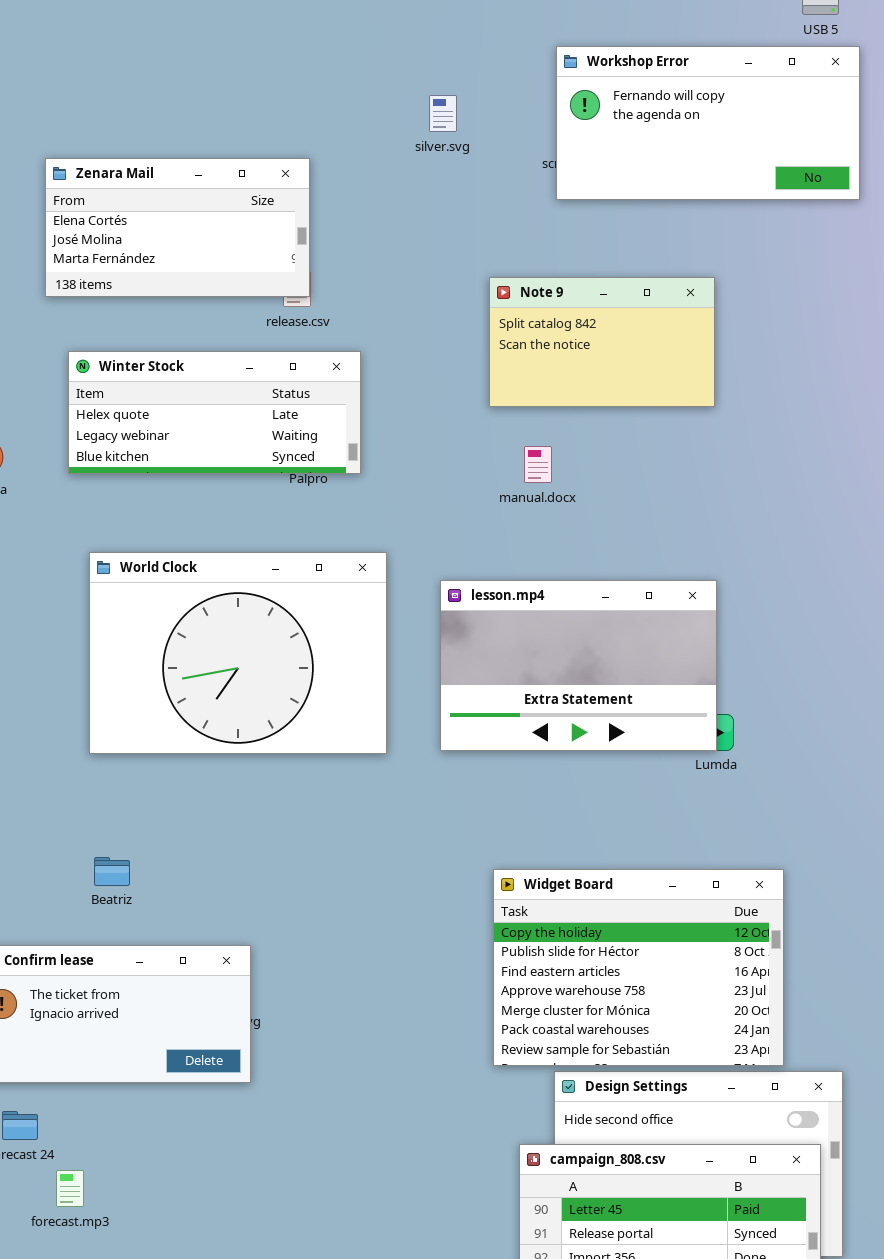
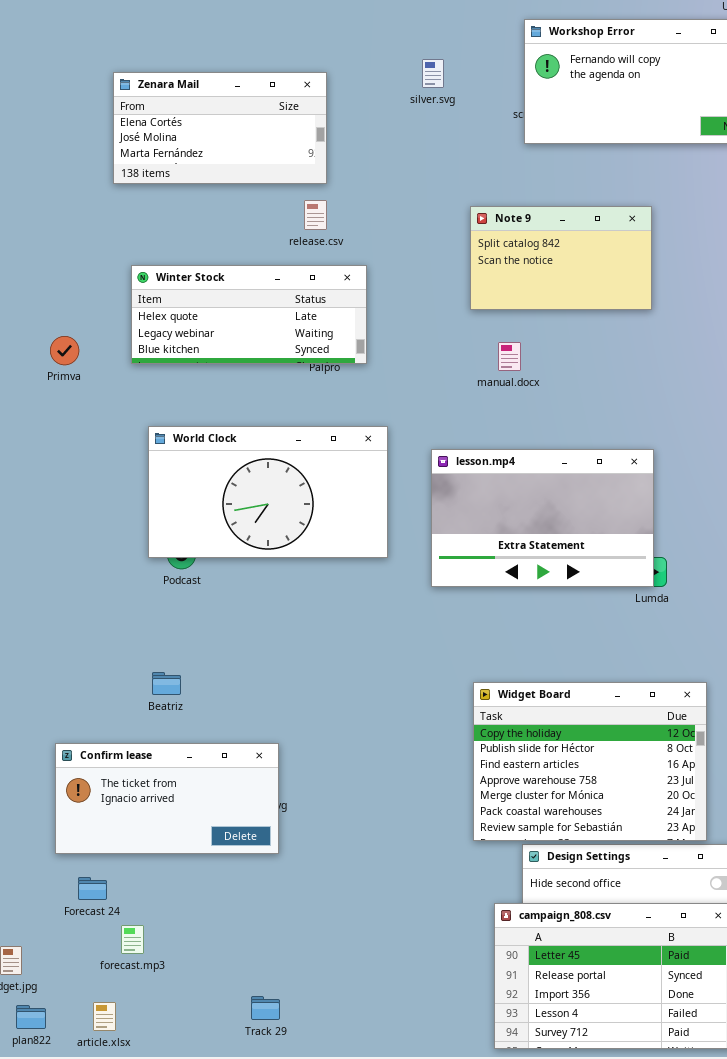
Zenara Mail: [45,158,310,297] -> [113,72,327,184], moved
World Clock: [89,552,387,754] -> [148,426,388,558], resized

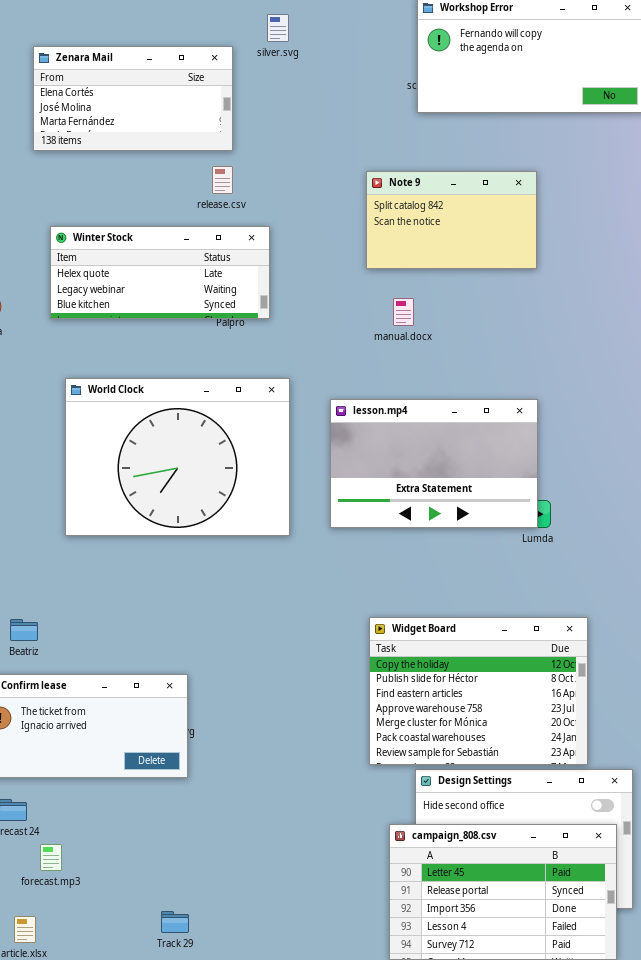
silver.svg: [422,59,444,88] -> [267,14,289,42], moved
World Clock: [148,426,388,558] -> [65,378,290,536], resized
Beatriz: [152,672,181,695] -> [10,619,38,641], moved

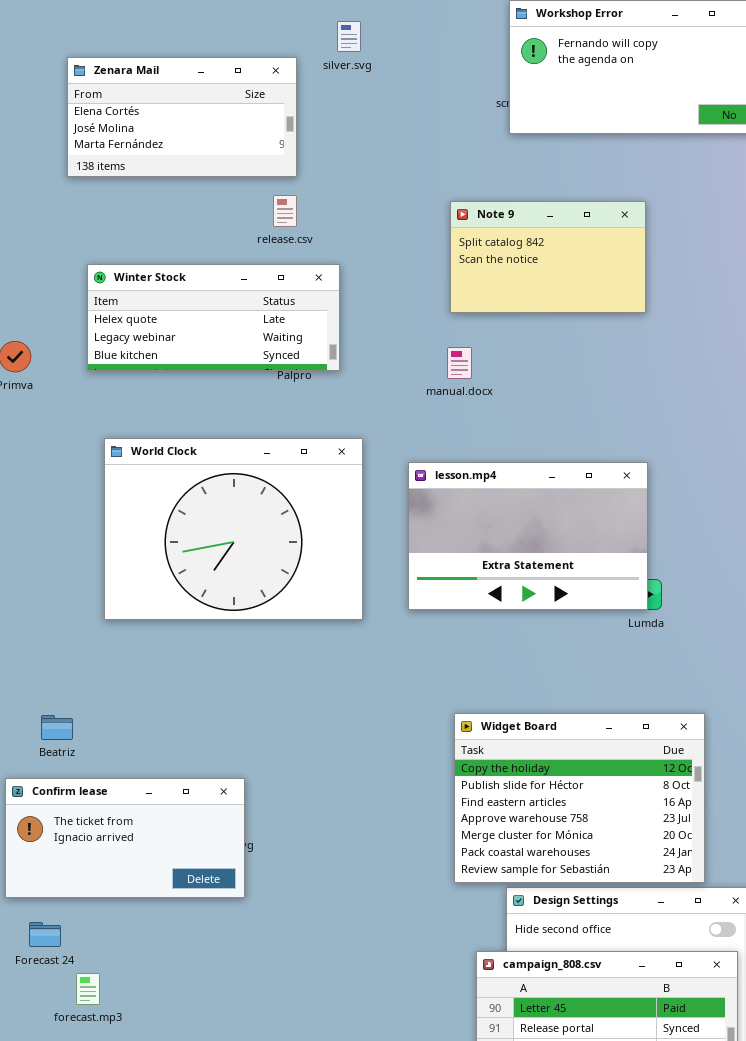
manual.docx: [393,298,414,326] -> [447,347,472,379], moved

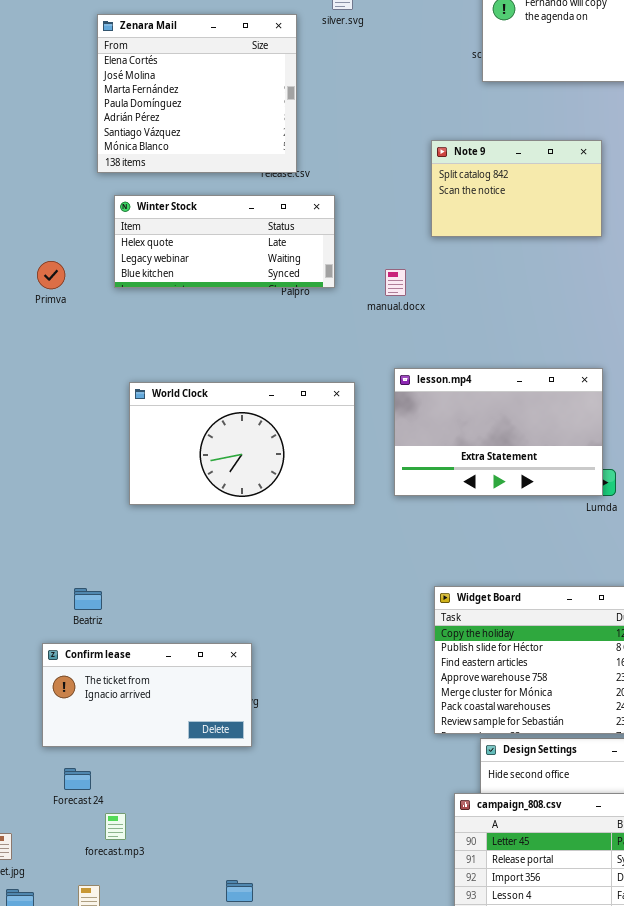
Zenara Mail: [67,57,297,177] -> [97,14,297,173], resized
manual.docx: [447,347,472,379] -> [385,269,406,296], moved
World Clock: [104,438,363,620] -> [129,382,355,505], resized

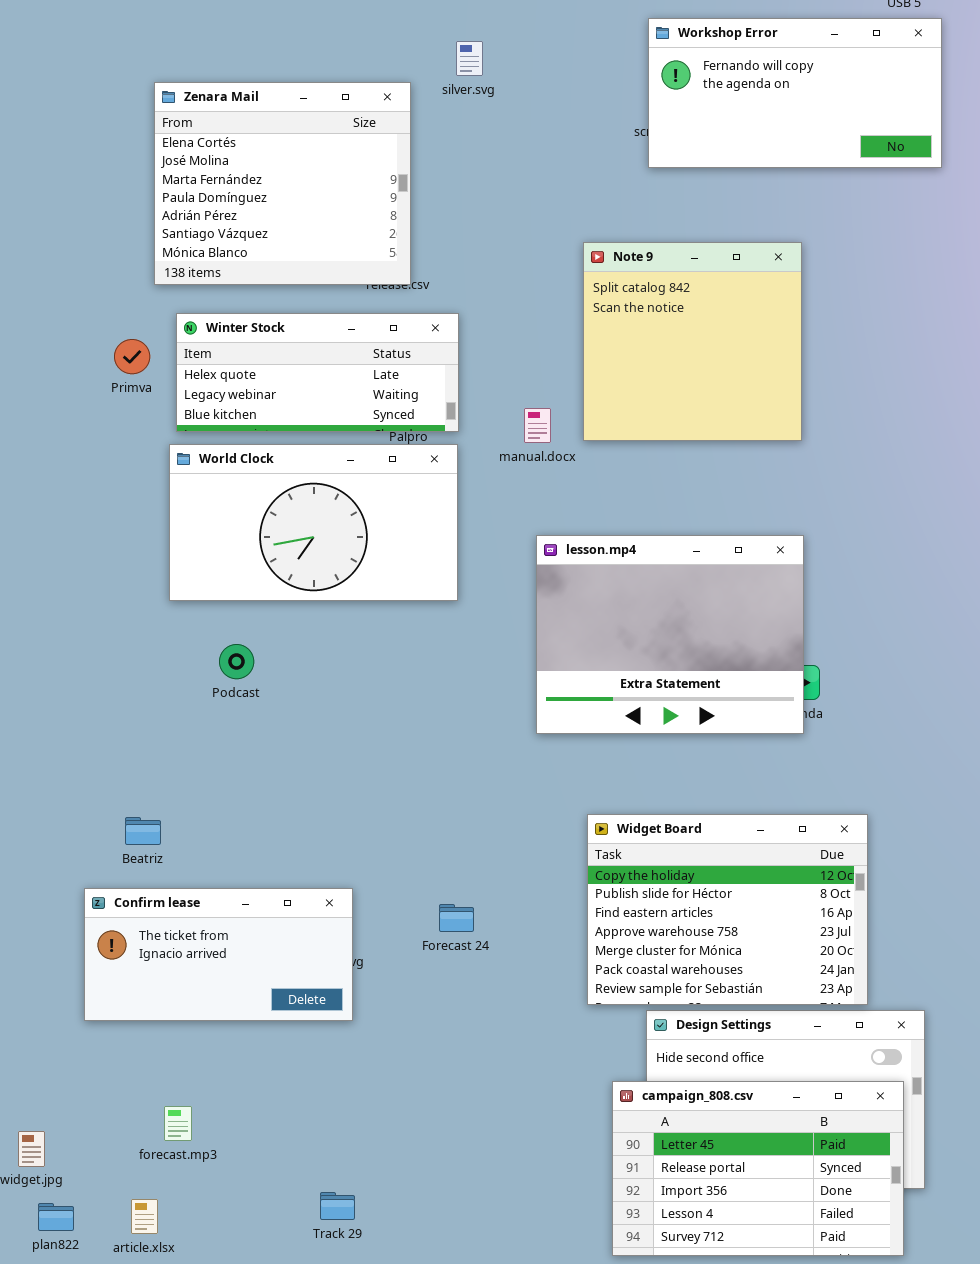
Note 9: [431,140,602,237] -> [583,242,802,441], resized
Primva: [37,261,65,289] -> [114,339,150,374], moved
lesson.mp4: [394,368,603,496] -> [536,535,804,734], resized
World Clock: [129,382,355,505] -> [169,444,458,601], moved
Forecast 24: [64,768,91,790] -> [439,904,474,932], moved

